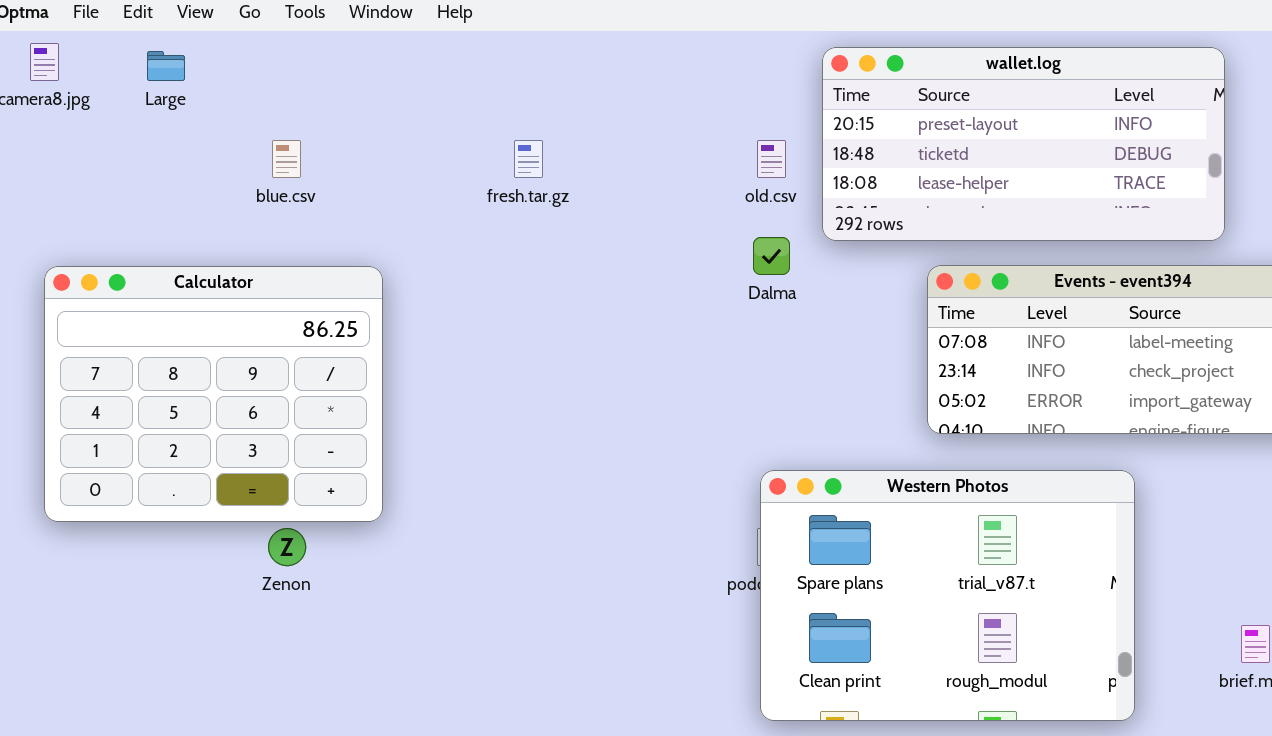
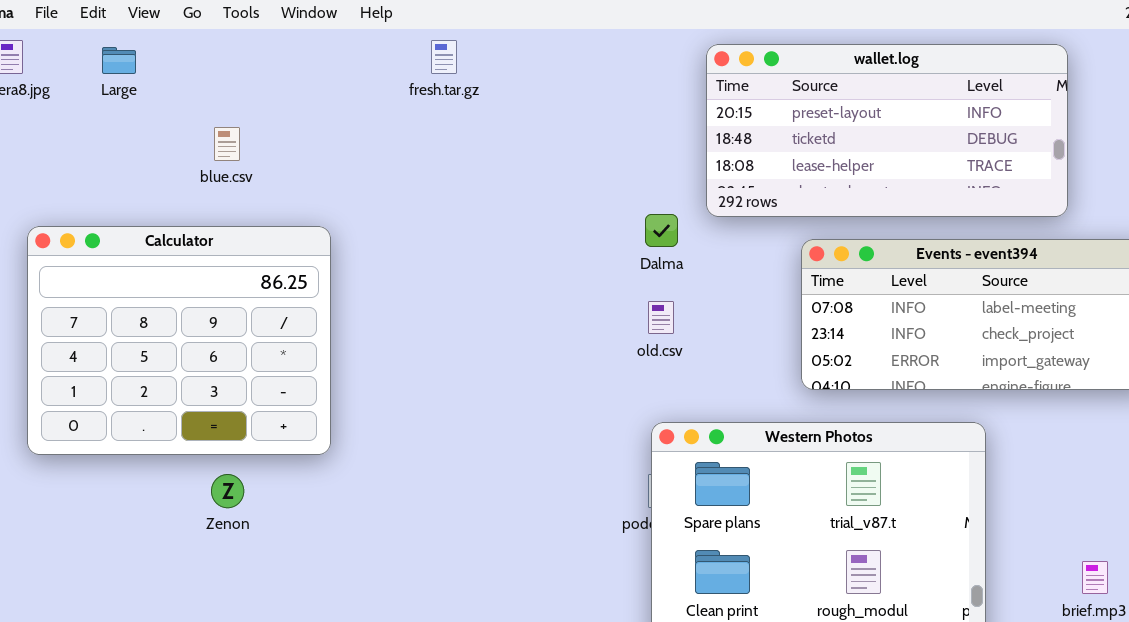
fresh.tar.gz: [514,140,543,178] -> [431,40,457,74], moved
old.csv: [757,140,786,178] -> [648,301,674,334], moved
Calculator: [44,266,383,522] -> [27,226,331,455], moved

